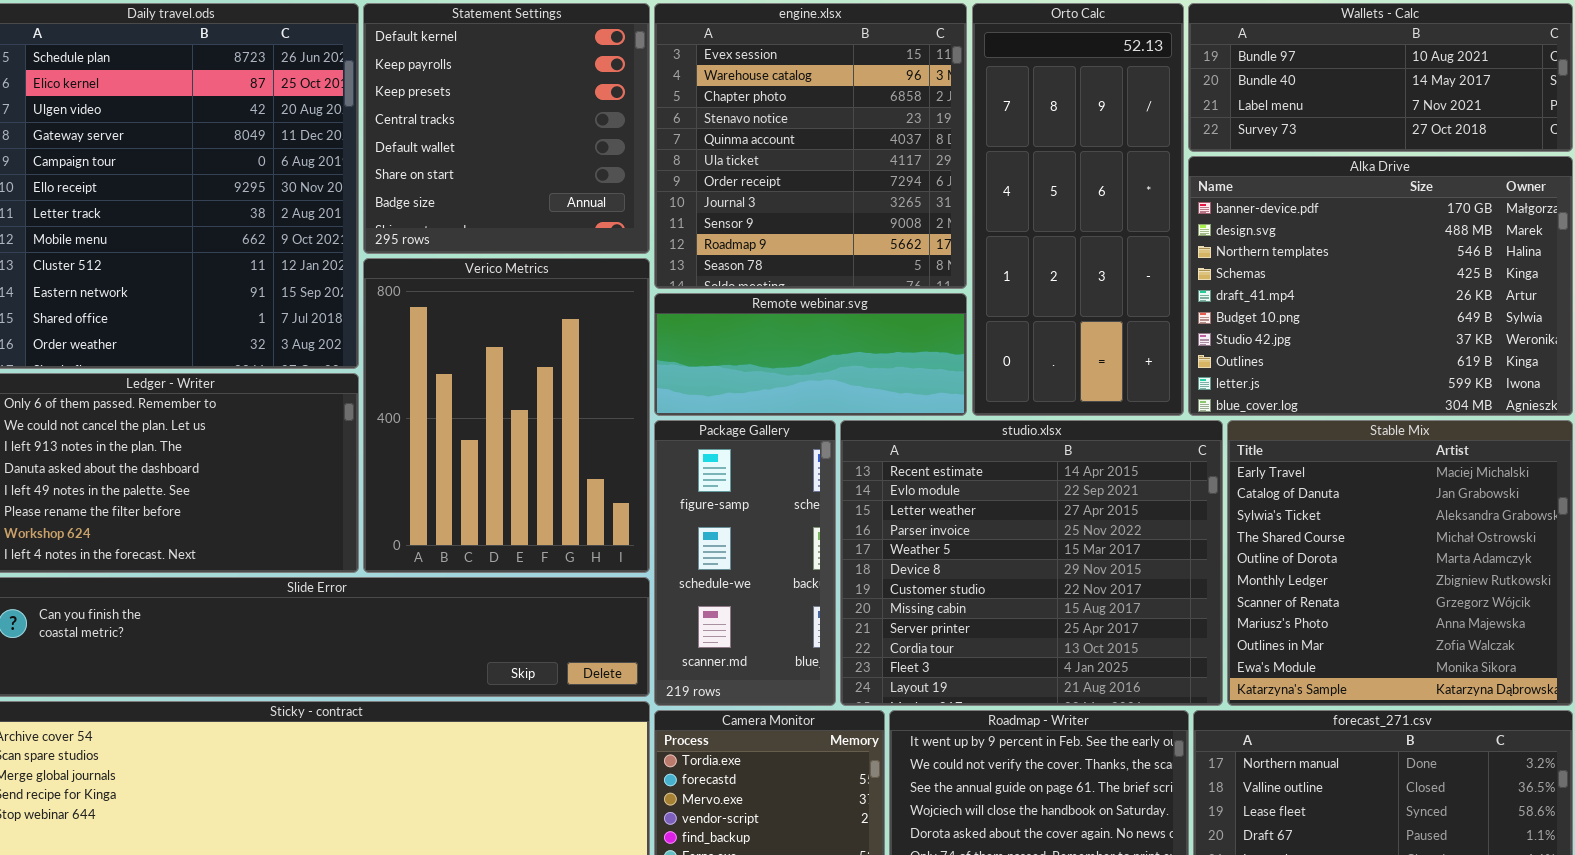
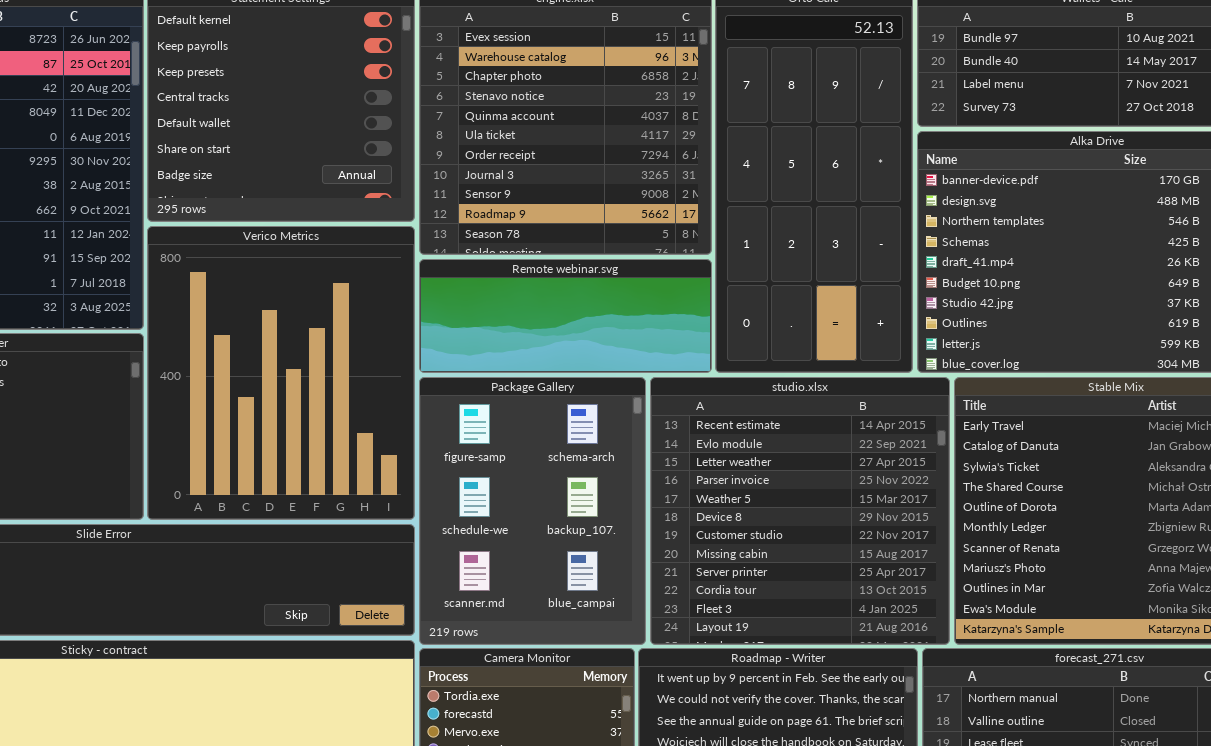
Package Gallery: [654,420,836,706] -> [419,377,646,645], resized
studio.xlsx: [840,420,1223,706] -> [650,377,950,645], resized

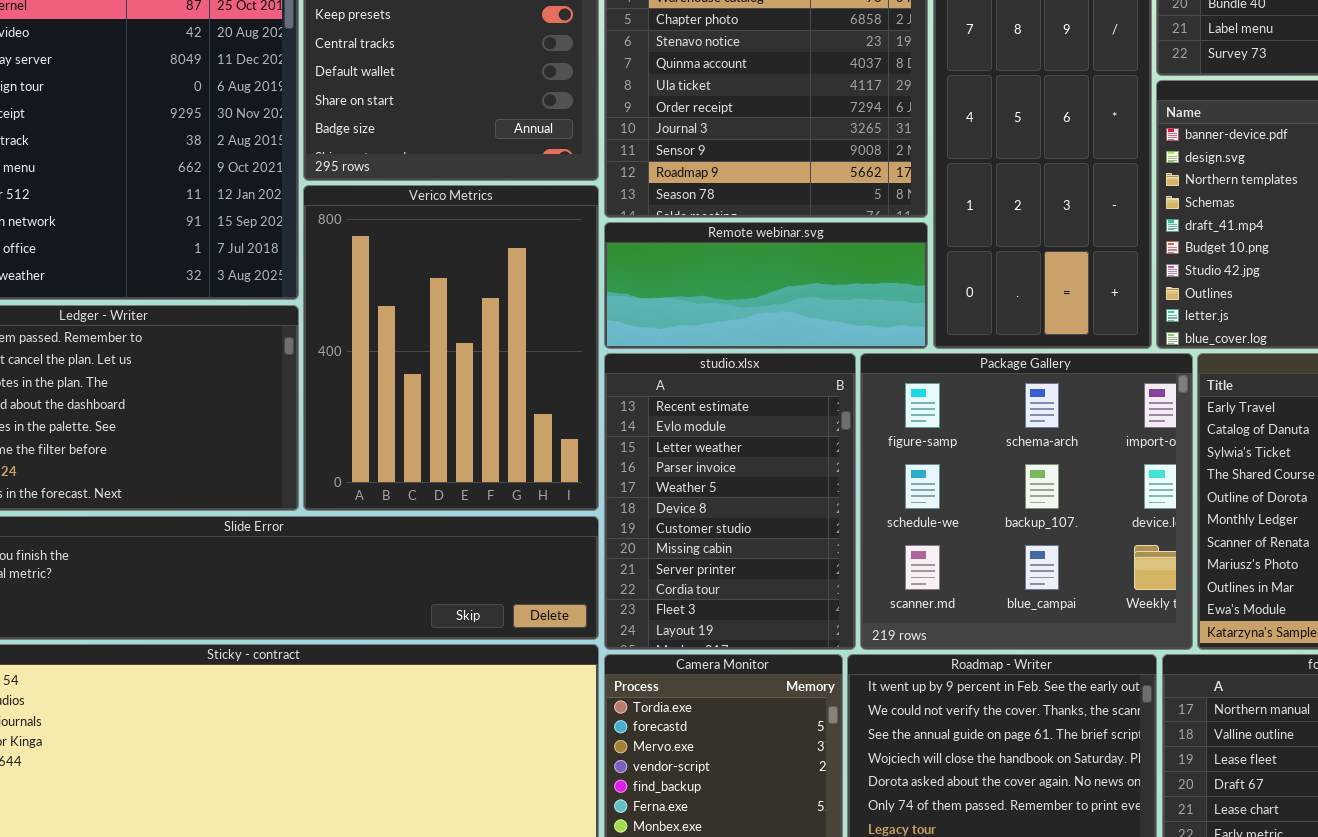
Package Gallery: [419,377,646,645] -> [860,353,1193,650], moved, resized
studio.xlsx: [650,377,950,645] -> [604,353,856,650], moved, resized

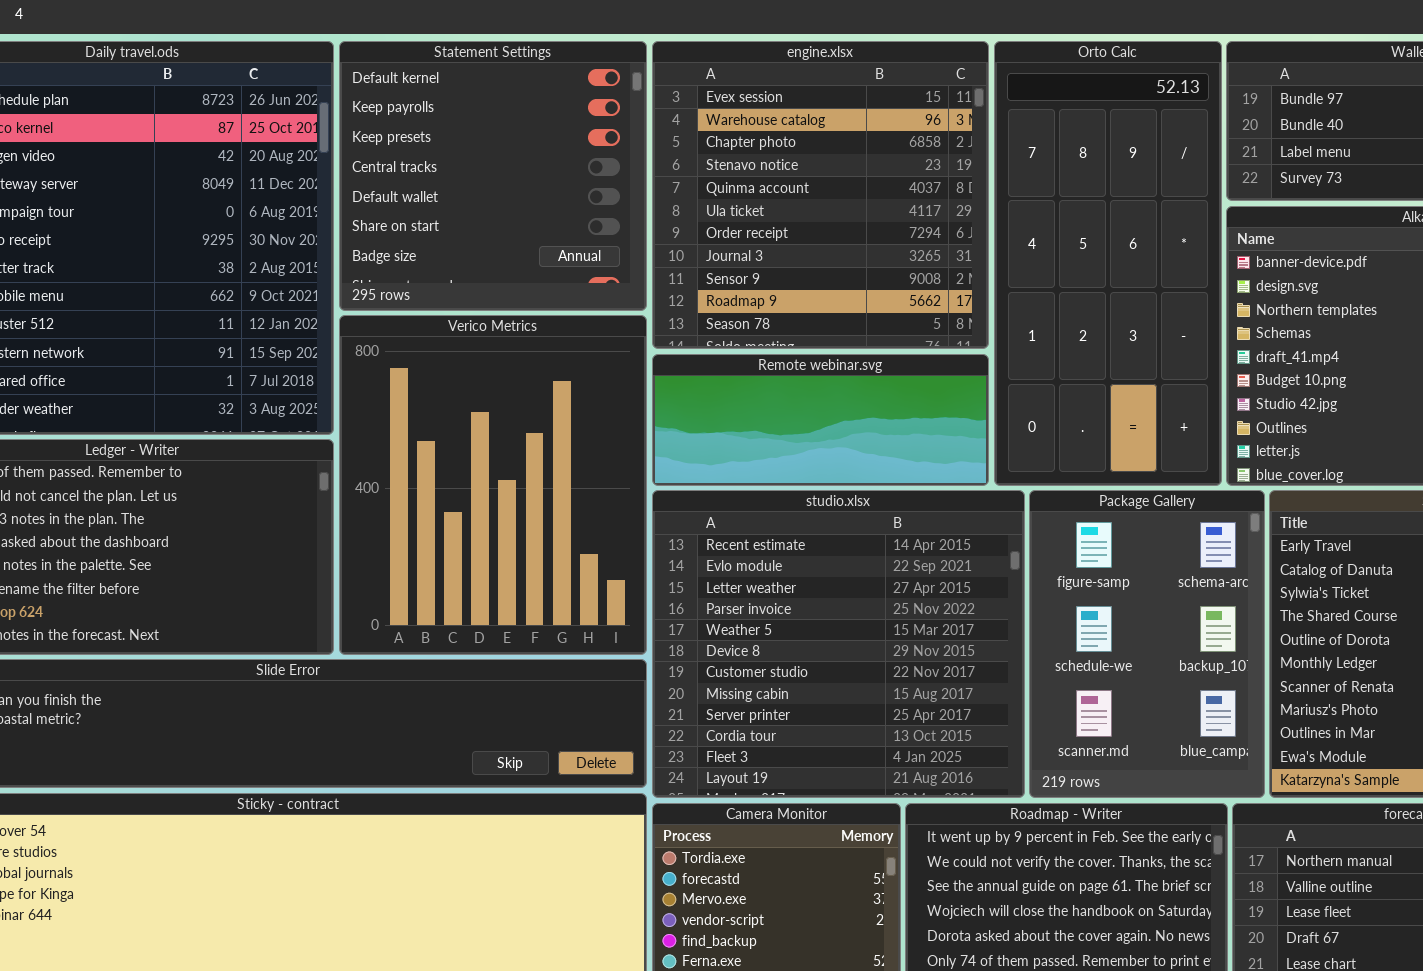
studio.xlsx: [604,353,856,650] -> [652,490,1025,798], resized
Package Gallery: [860,353,1193,650] -> [1029,490,1265,798], resized

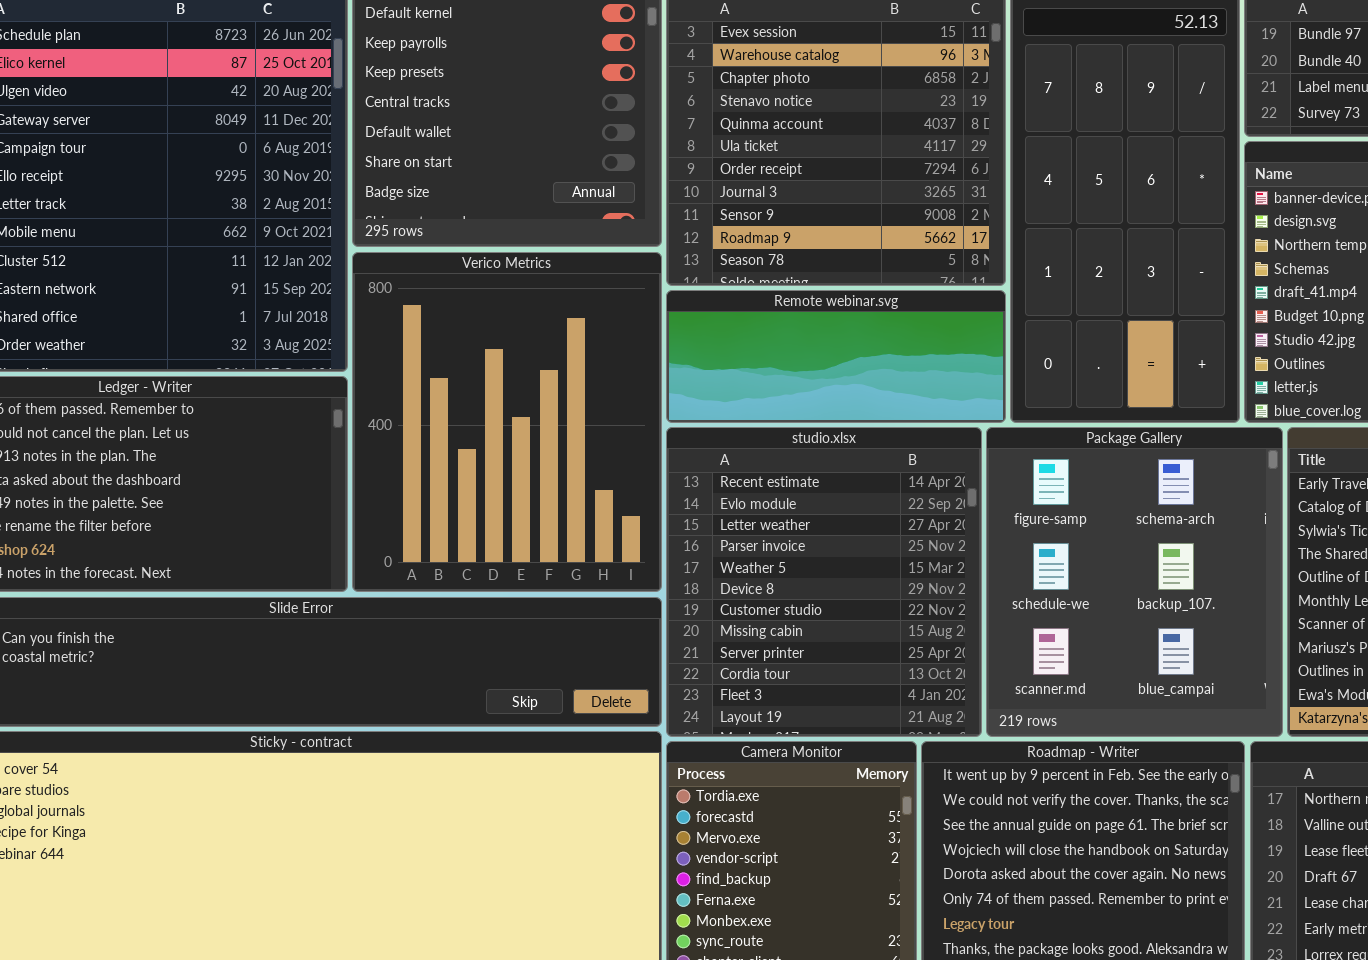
studio.xlsx: [652,490,1025,798] -> [666,427,982,737], resized
Package Gallery: [1029,490,1265,798] -> [986,427,1283,737], resized

